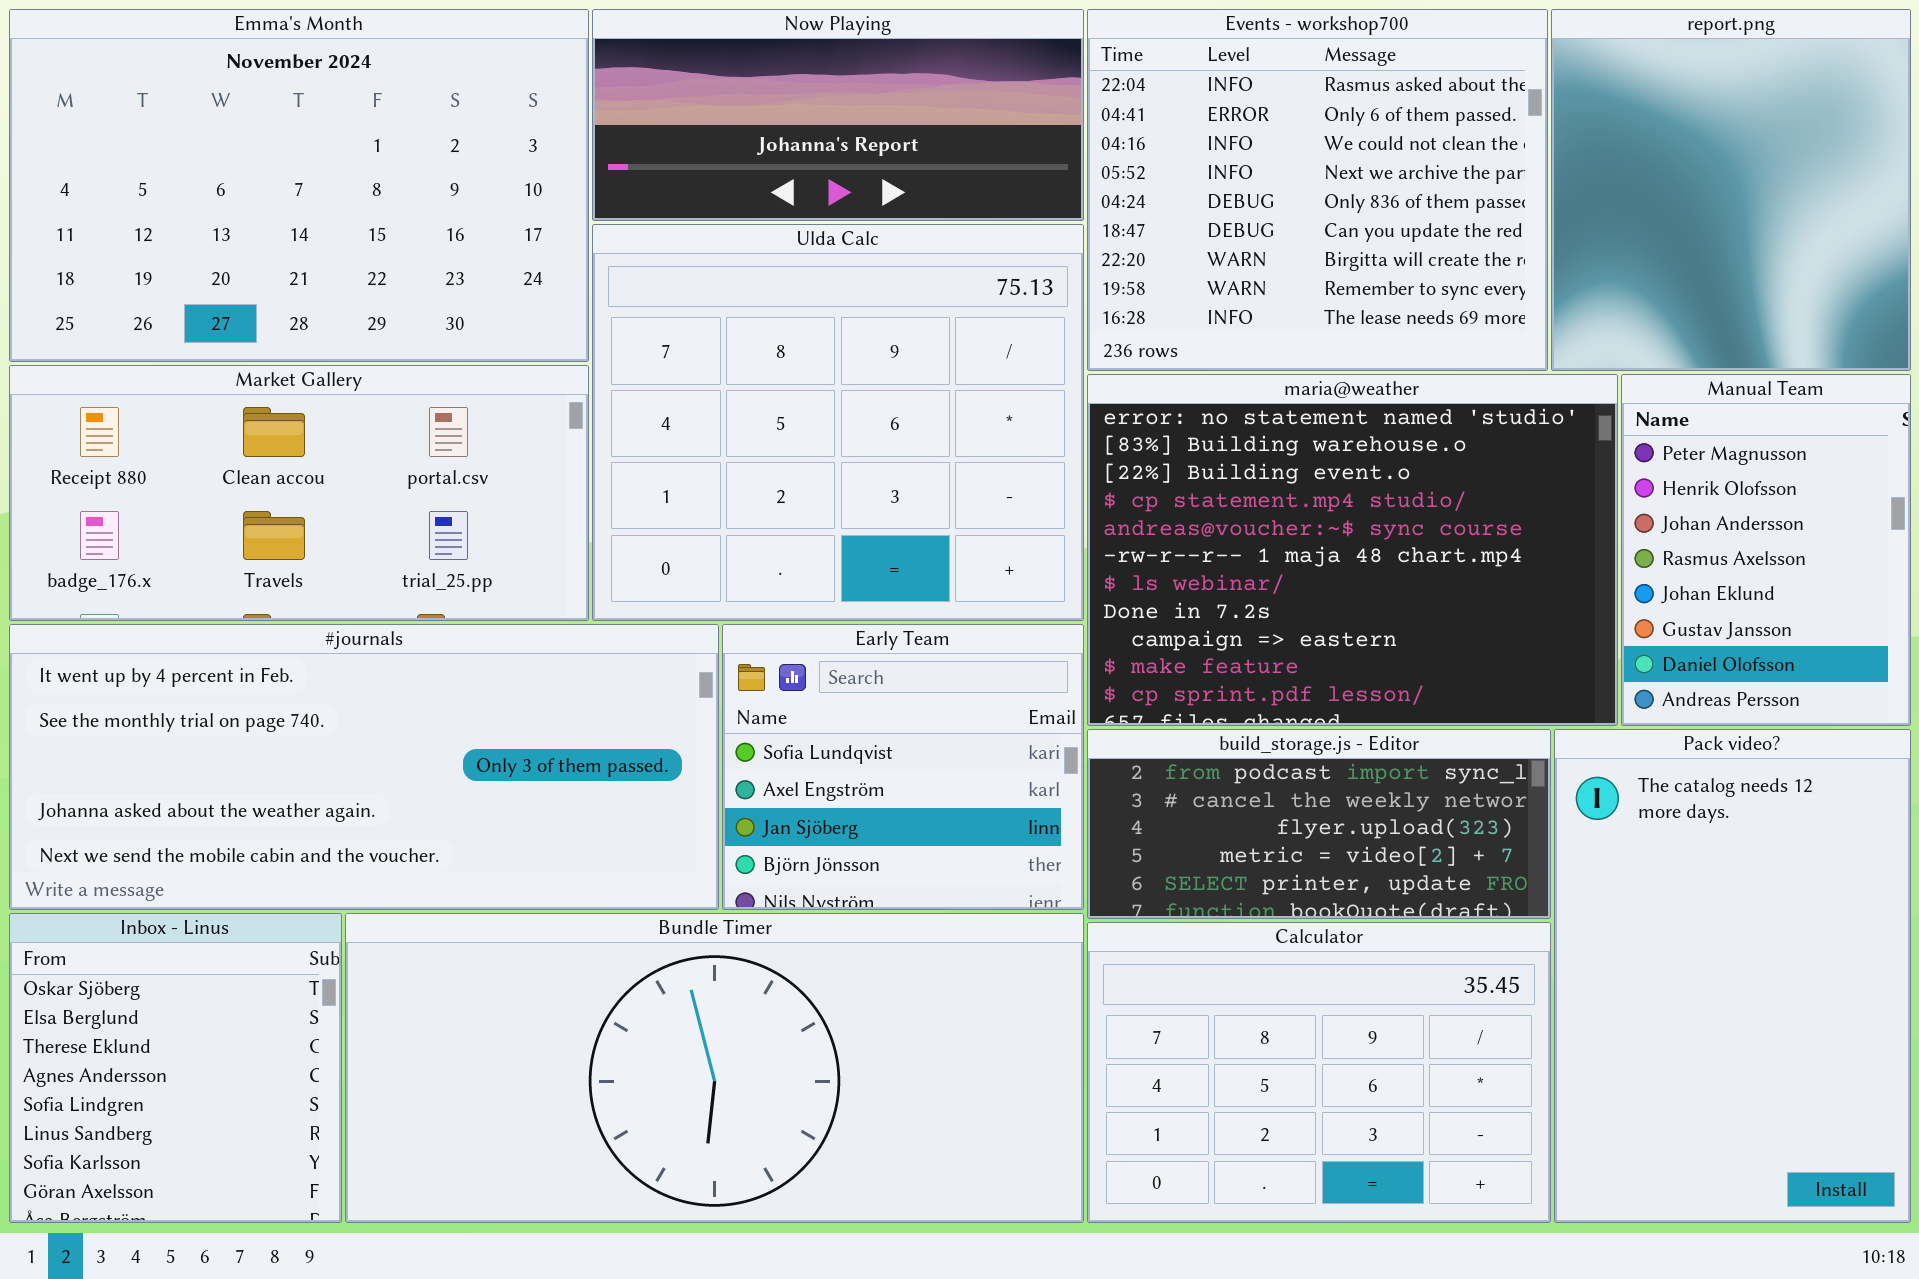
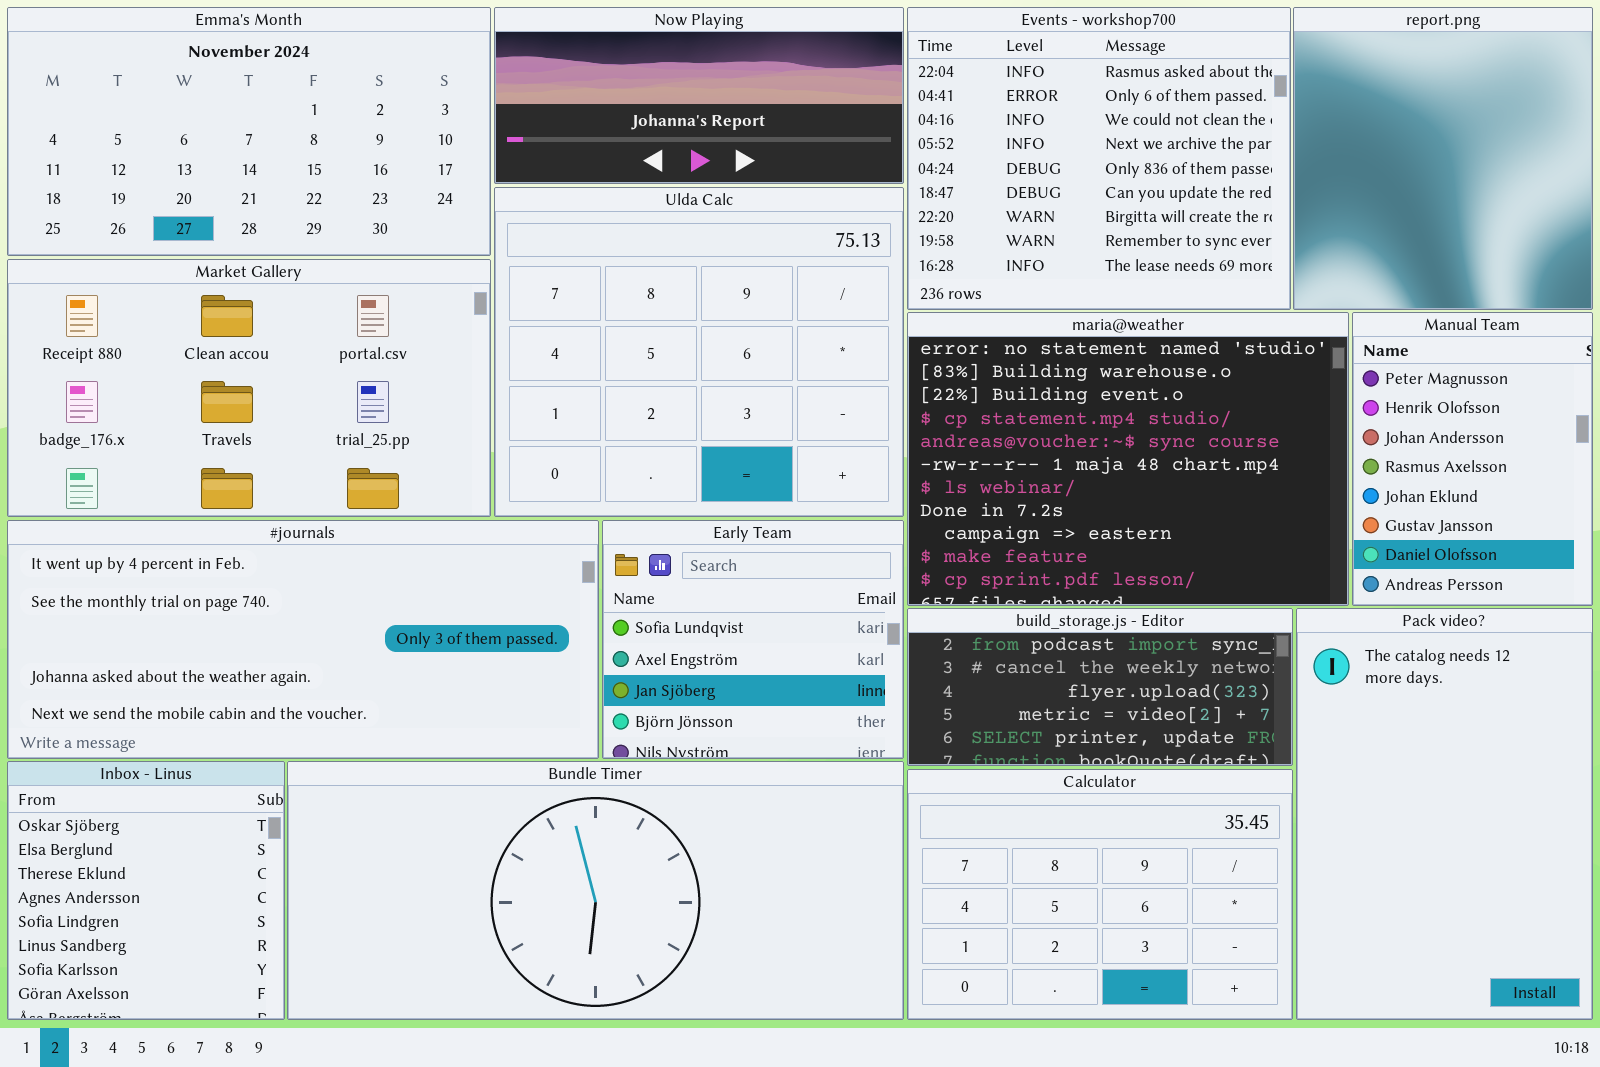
Emma's Month: [9,9,589,362] -> [7,7,491,256], resized
Market Gallery: [9,365,589,621] -> [7,259,491,517], resized

